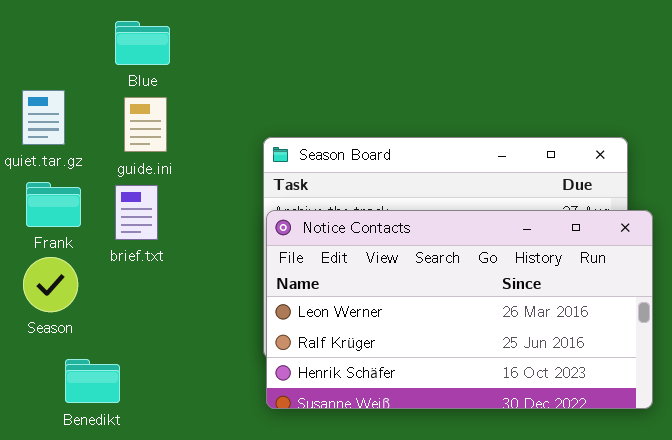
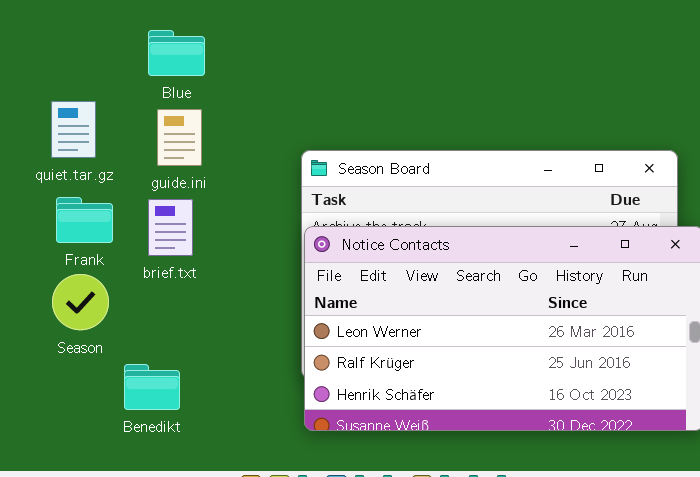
Benedikt: [65,359,120,403] -> [124,364,180,410], moved

